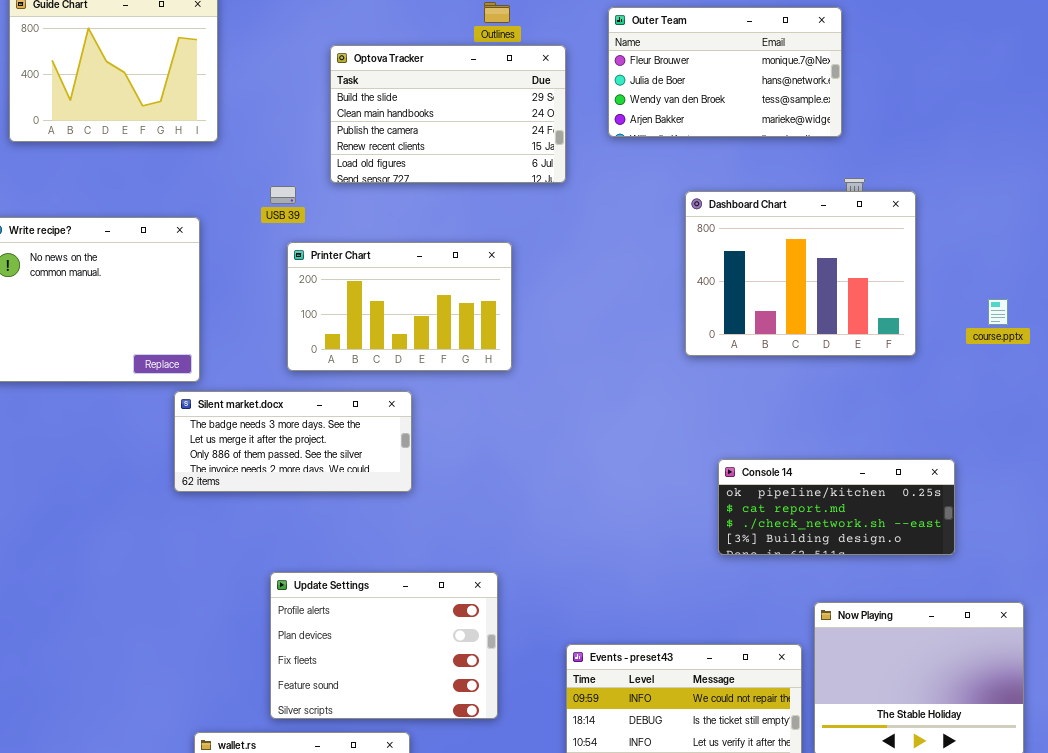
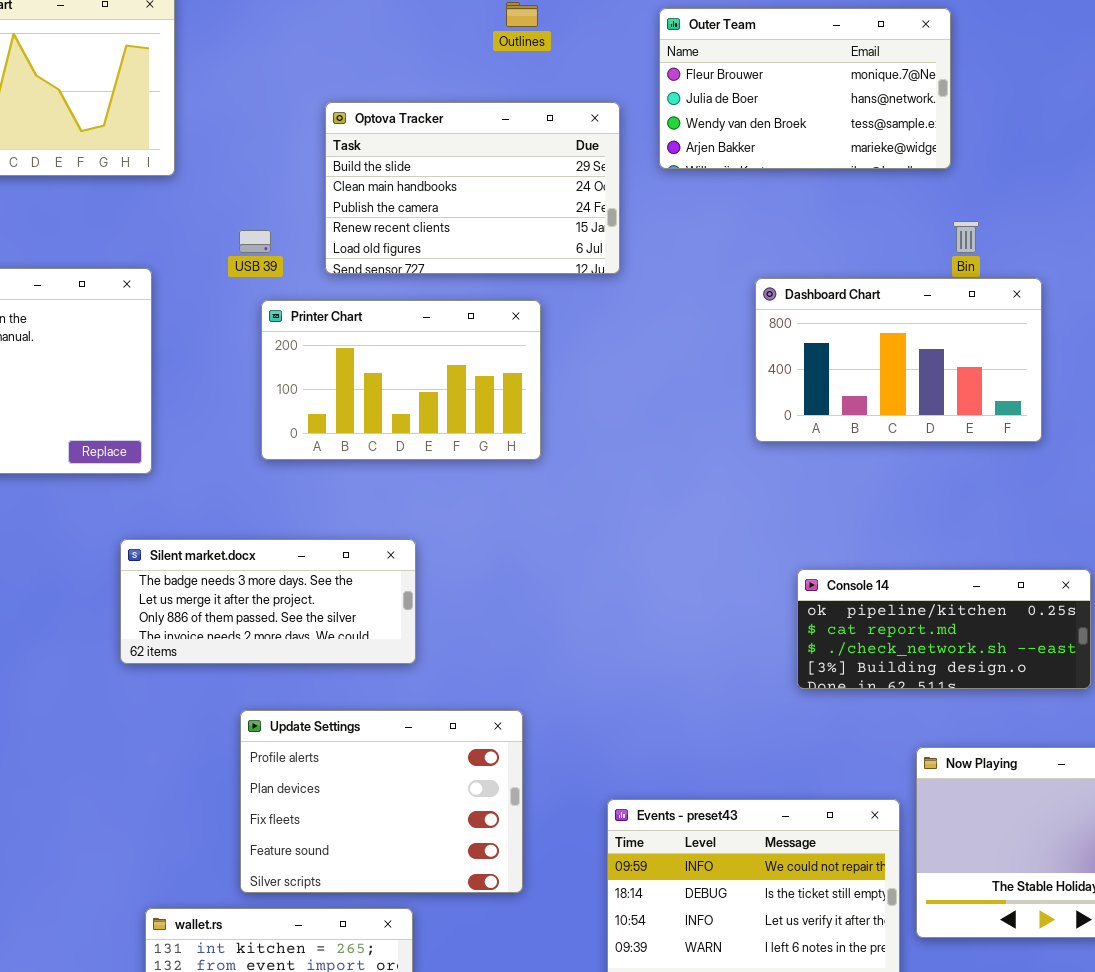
Optova Tracker: [330,45,566,183] -> [325,102,620,274], moved
Dashboard Chart: [685,191,916,356] -> [755,278,1042,442], resized
Silent market.docx: [174,391,412,492] -> [120,539,416,664], moved

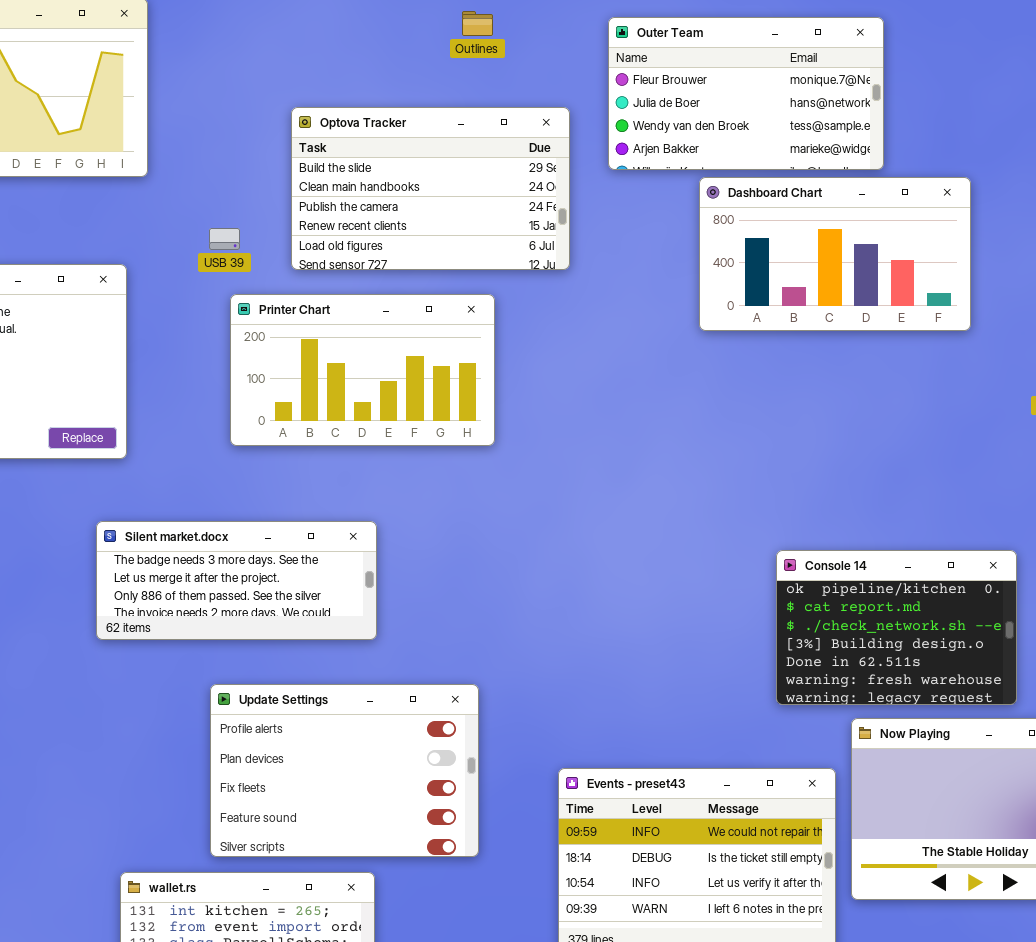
Dashboard Chart: [755,278,1042,442] -> [699,177,971,331], moved
Console 14: [797,569,1091,689] -> [776,550,1017,705], resized

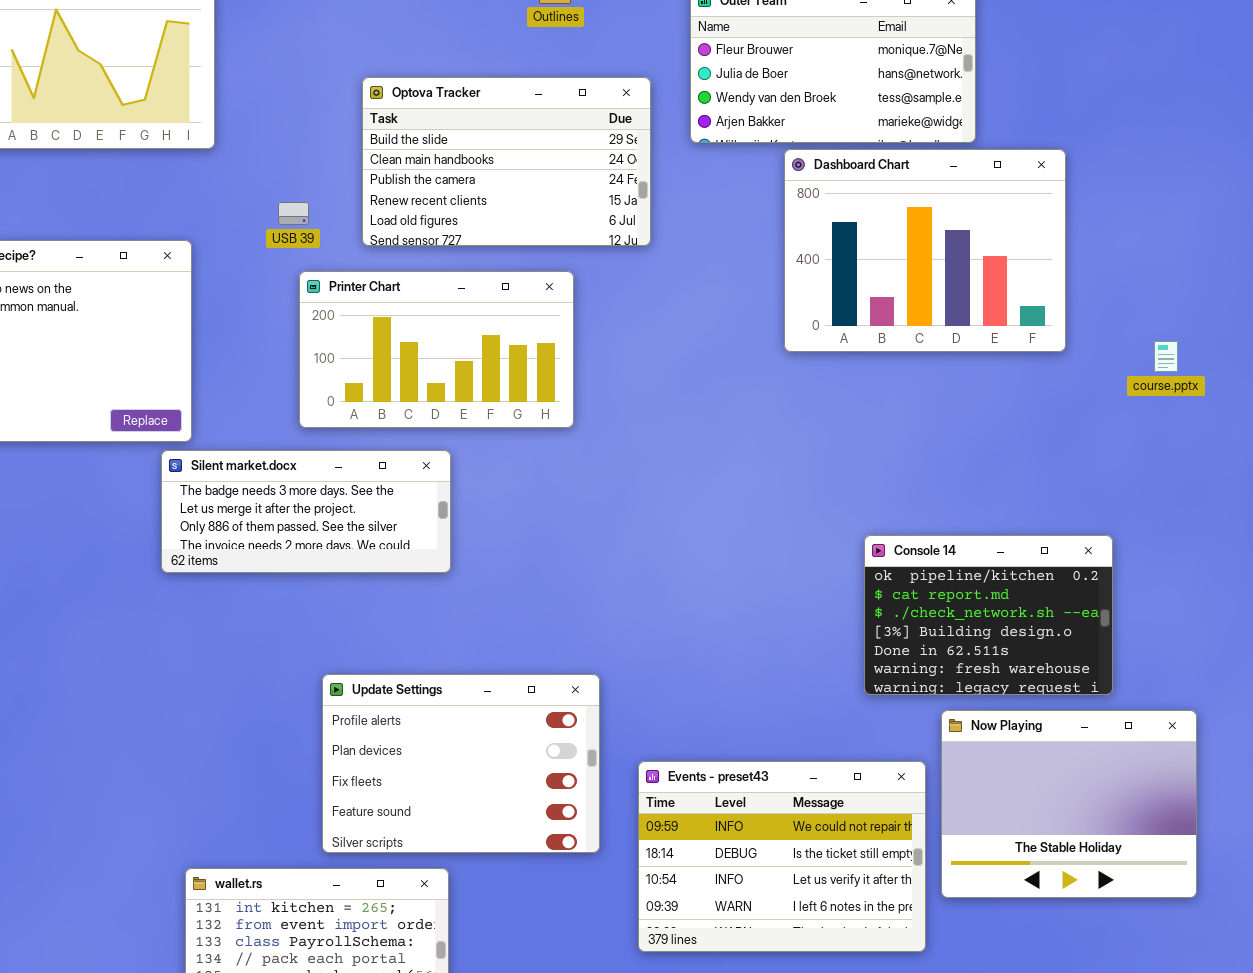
Dashboard Chart: [699,177,971,331] -> [784,149,1066,352], resized
Silent market.docx: [96,521,377,640] -> [161,450,451,573], moved
Update Settings: [210,684,479,857] -> [322,674,600,853], moved

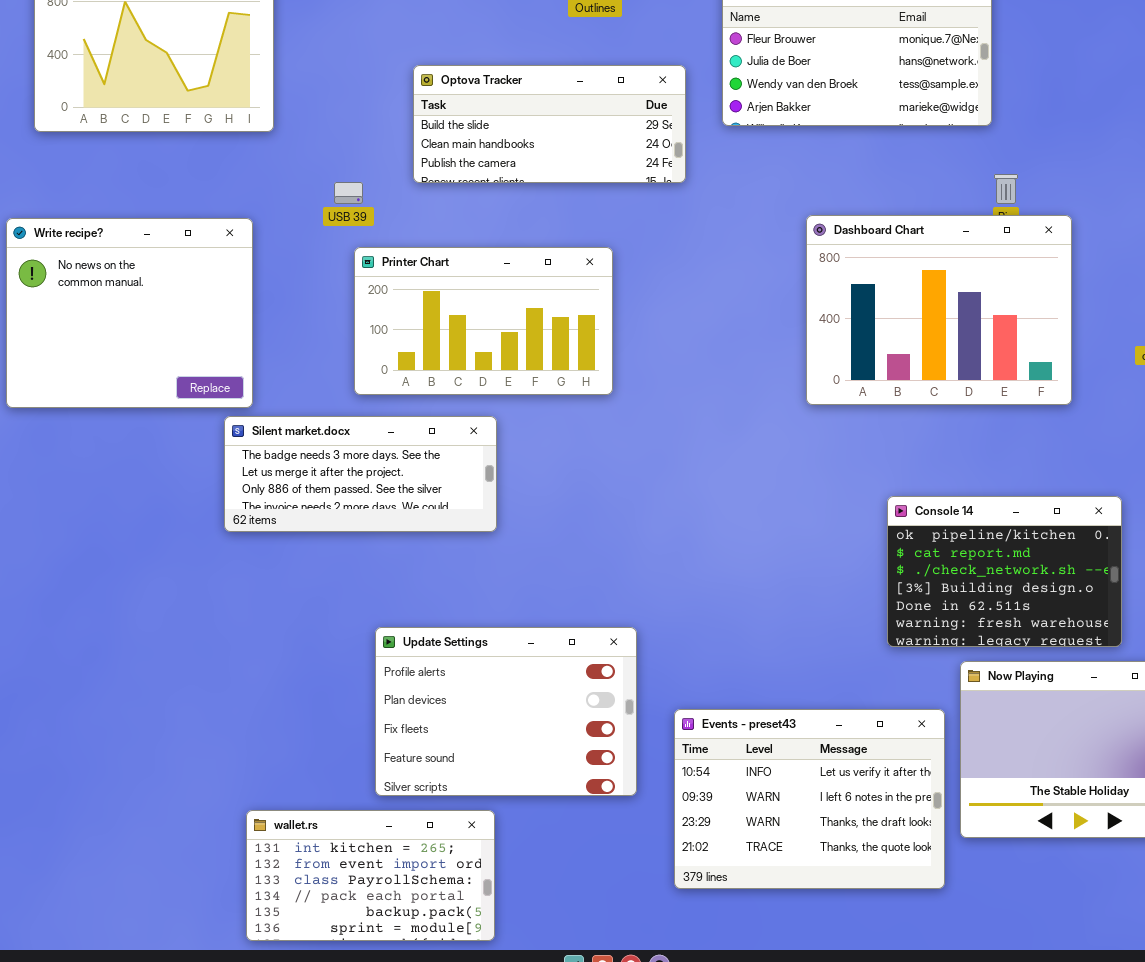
Optova Tracker: [362,77,651,246] -> [413,65,686,183], resized
Dashboard Chart: [784,149,1066,352] -> [806,215,1072,405], moved
Events - preset43: [638,761,926,952] -> [674,709,945,889], scrolled down 2 rows

